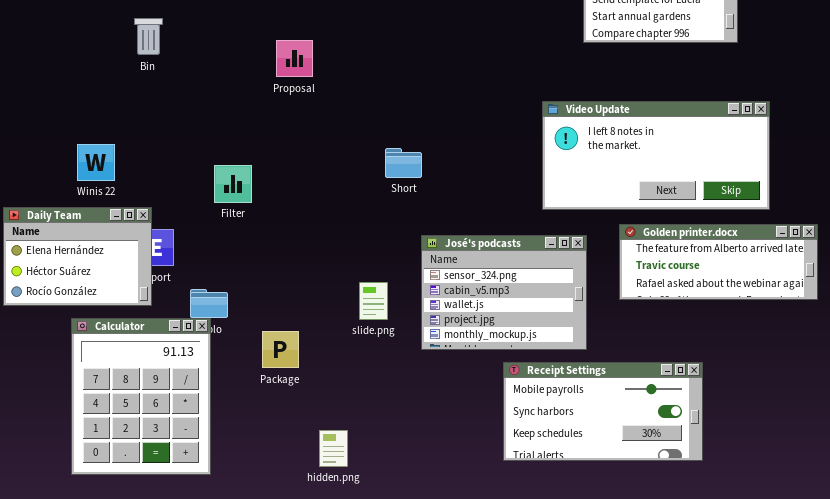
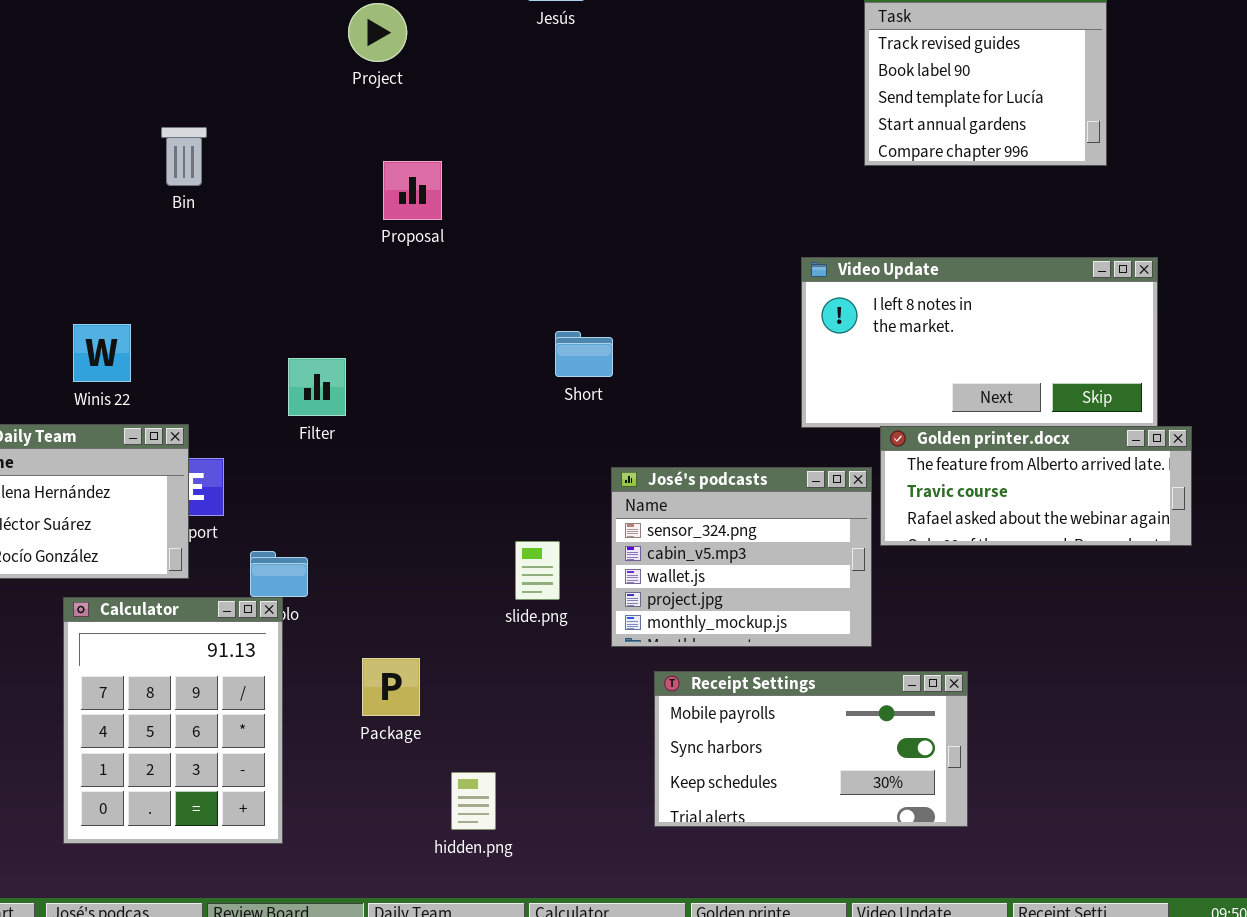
Golden printer.docx: [619,224,818,300] -> [880,426,1192,546], moved
Package: [262,331,299,368] -> [362,658,420,716], moved
Receipt Settings: [503,362,703,461] -> [654,671,968,827], moved

